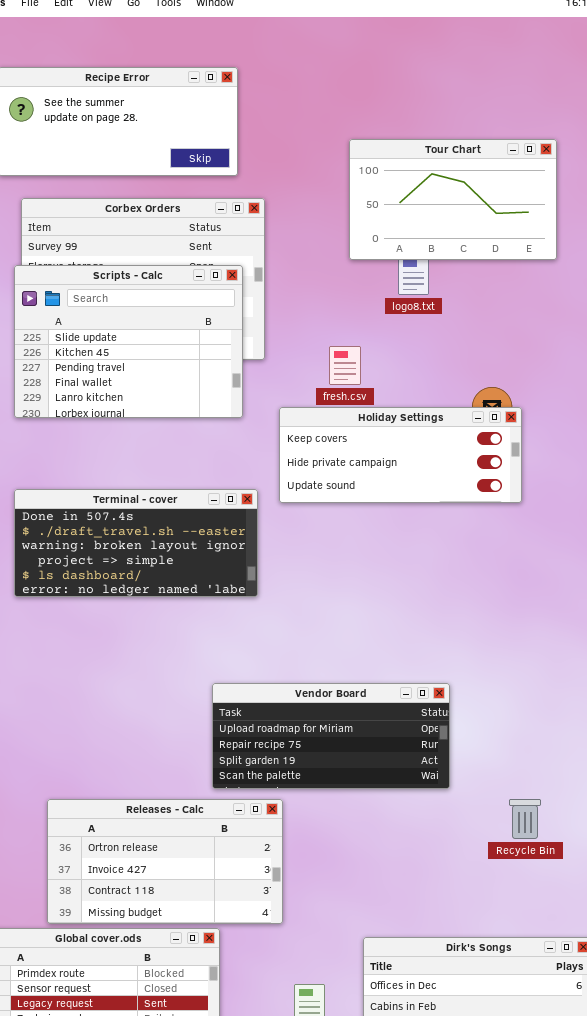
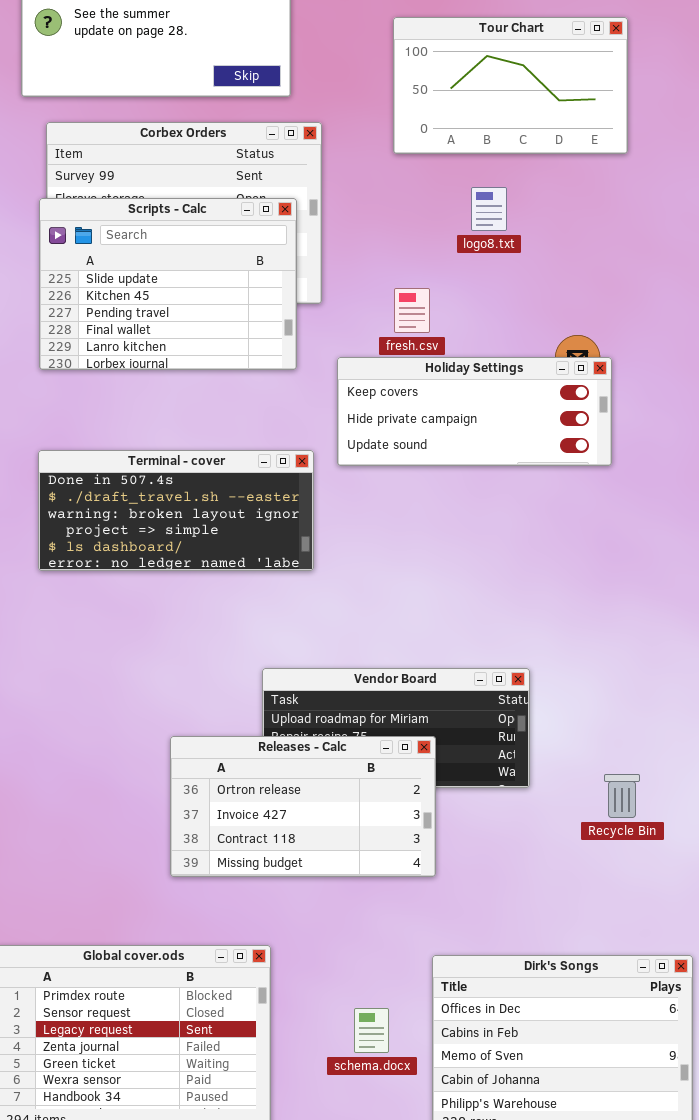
Tour Chart: [349,139,557,260] -> [393,17,628,154], moved
Releases - Calc: [47,799,283,924] -> [170,736,436,877], moved
Recycle Bin: [509,799,541,839] -> [604,774,640,818], moved

